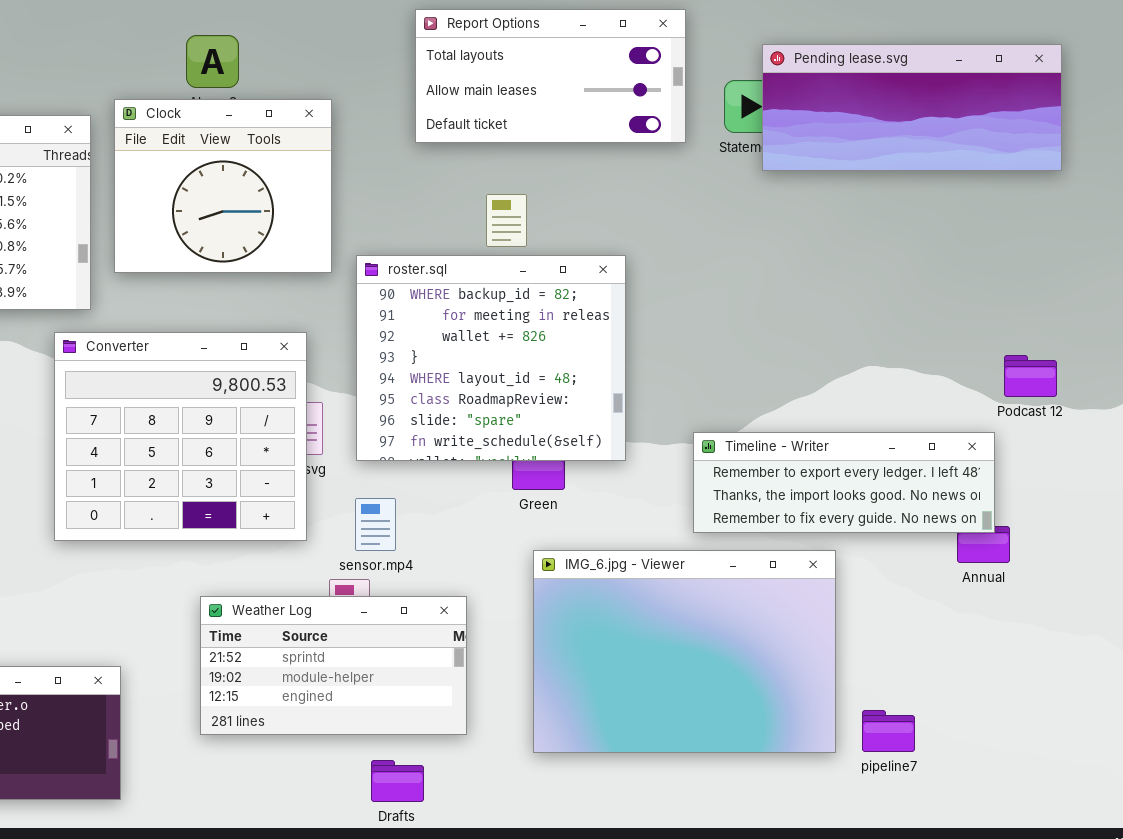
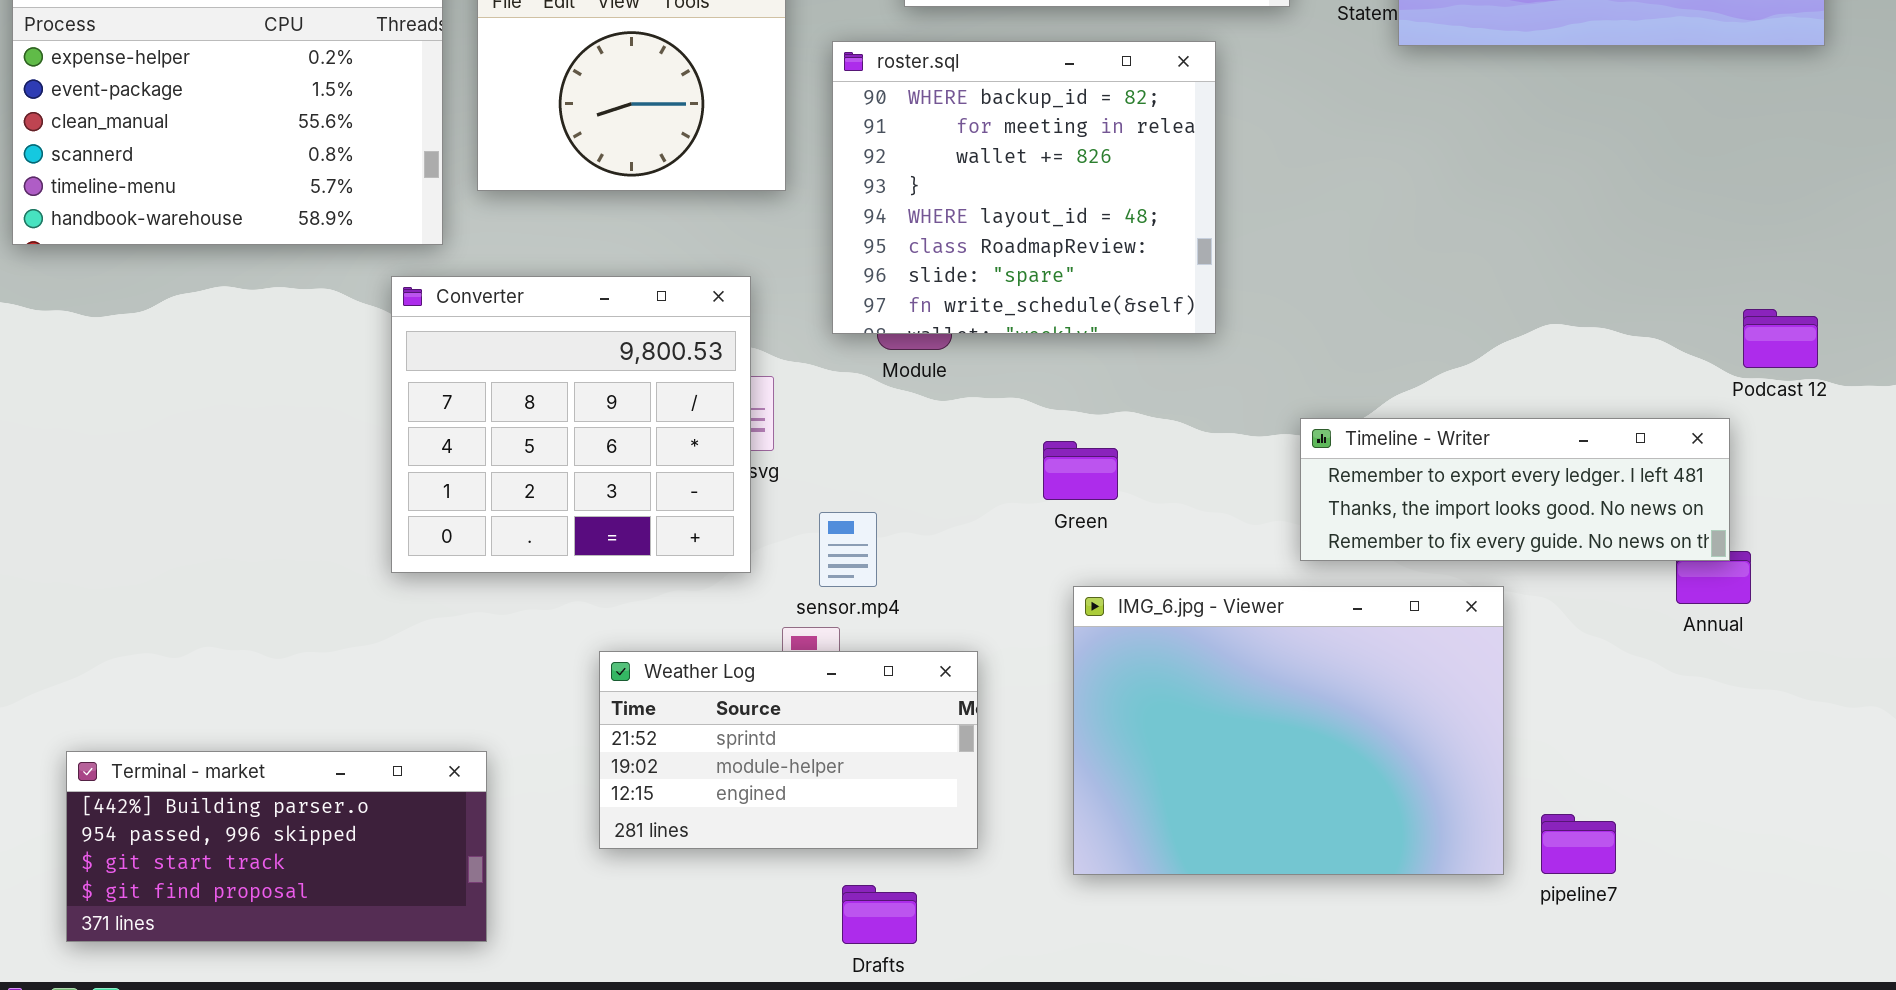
roster.sql: [356,255,626,461] -> [832,41,1216,334], moved

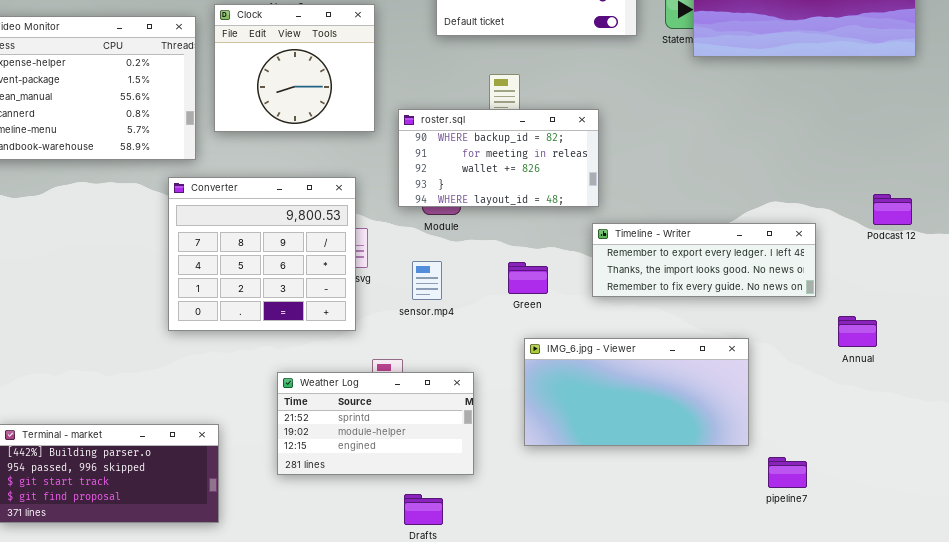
roster.sql: [832,41,1216,334] -> [398,109,599,207], resized
Timeline - Writer: [1300,418,1730,561] -> [592,223,816,297], moved
sensor.mp4: [819,512,877,587] -> [412,261,442,300], moved
IMG_6.jpg - Viewer: [1073,586,1504,875] -> [524,338,749,446], resized

